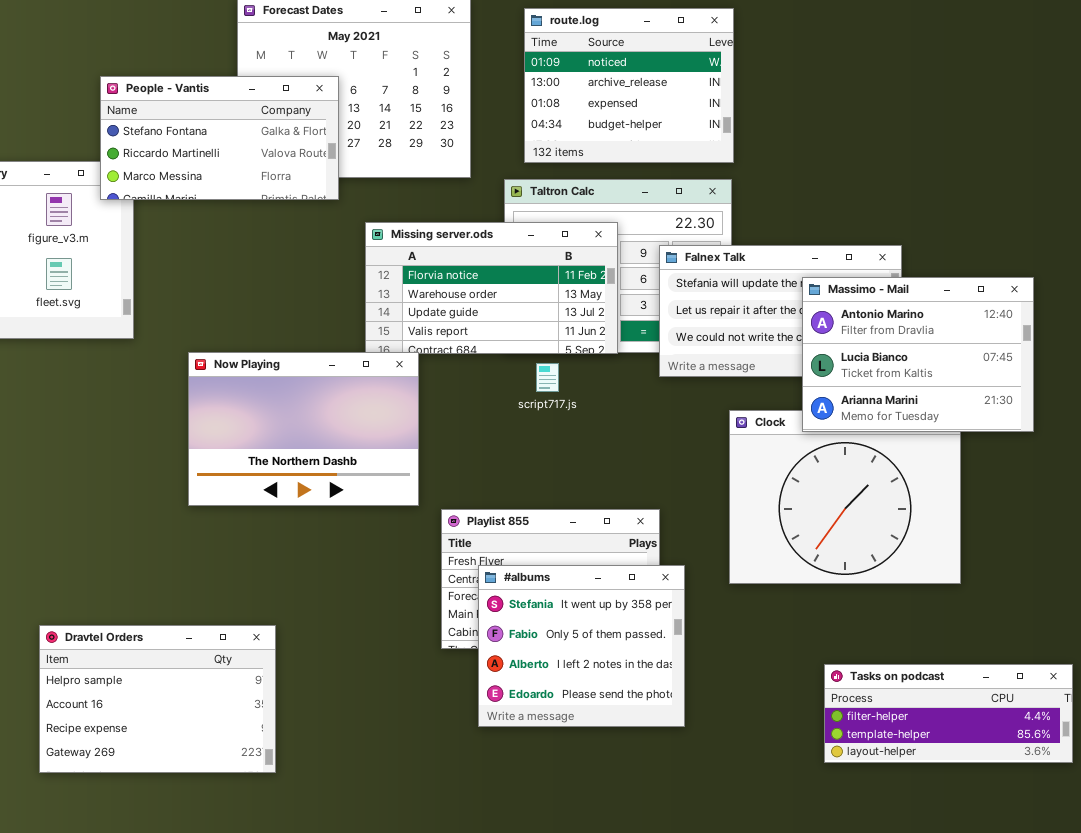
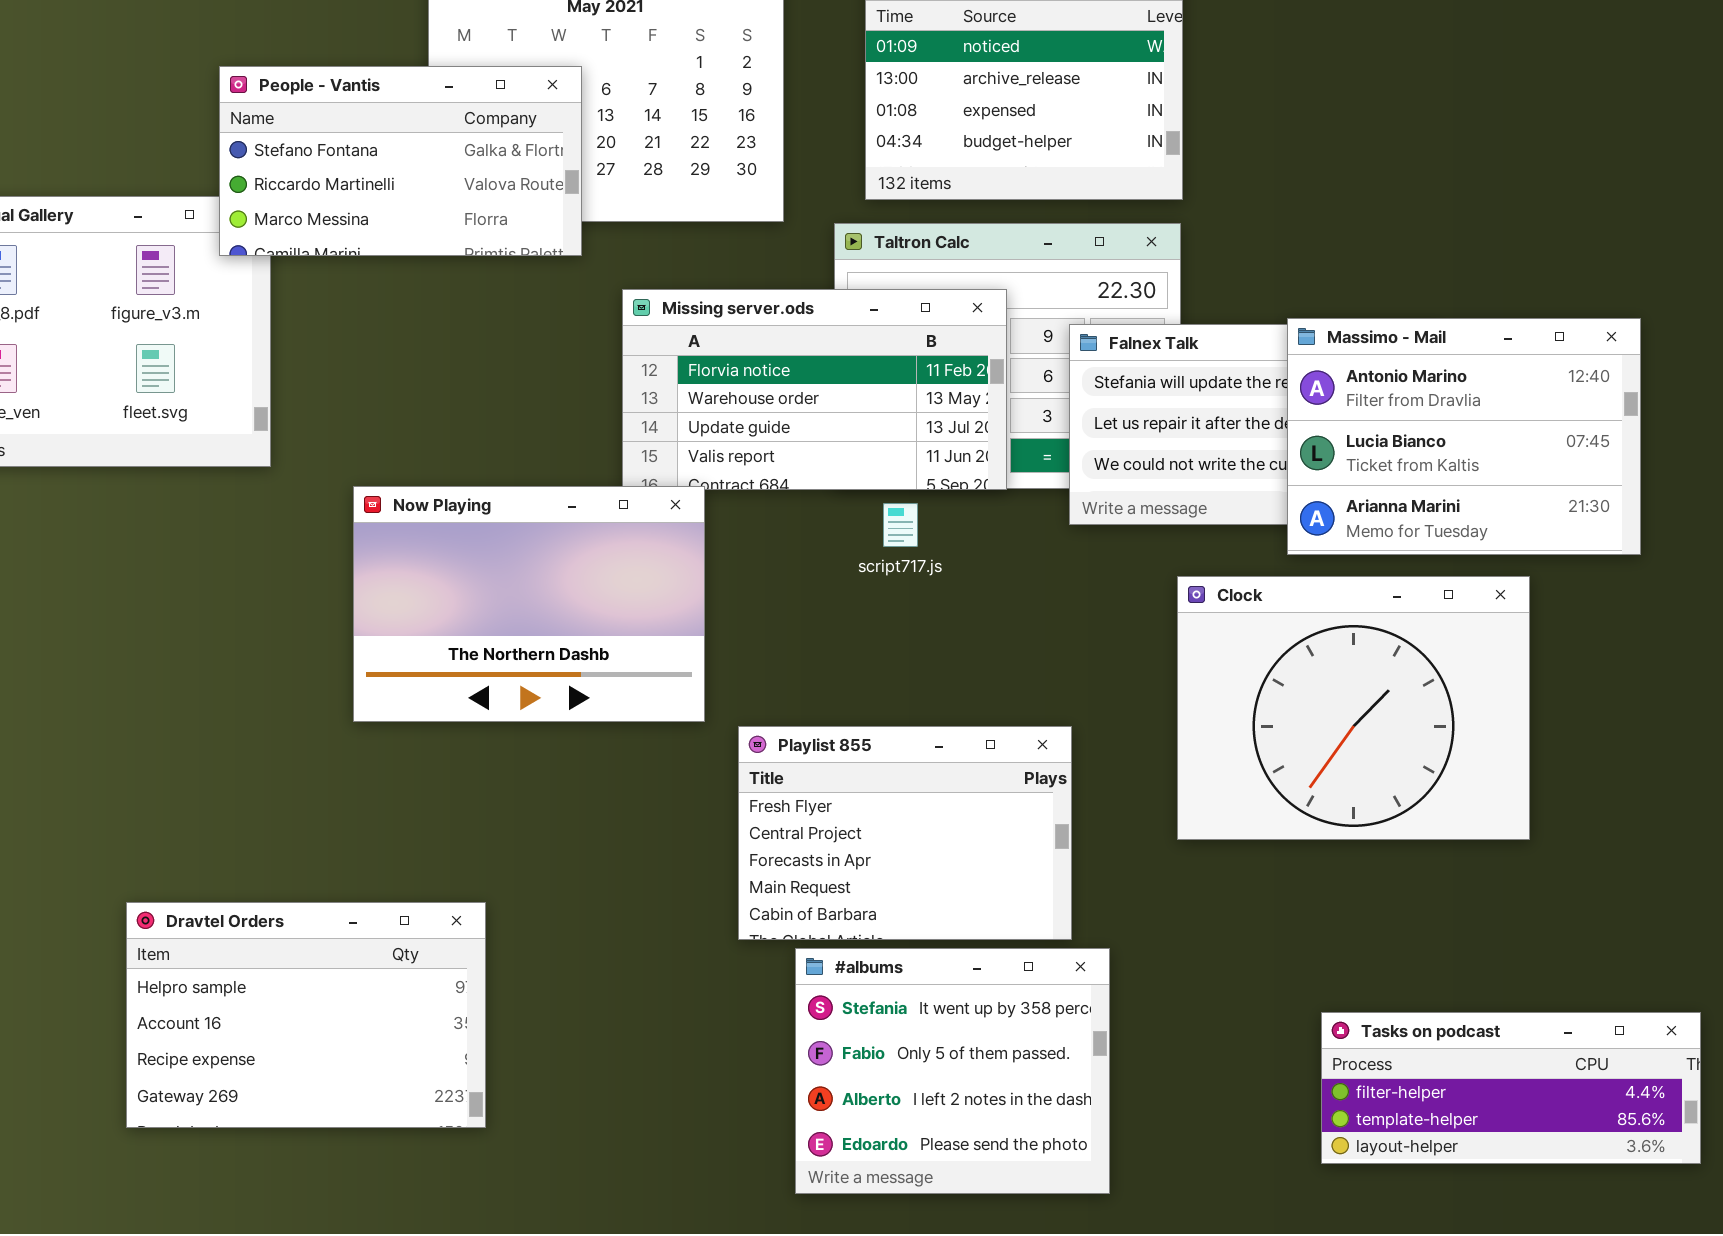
Massimo - Mail: [802,277,1034,432] -> [1287,318,1641,555], moved
#albums: [478,565,685,727] -> [795,948,1110,1194], moved
Tasks on podcast: [824,664,1073,763] -> [1321,1012,1701,1164], moved

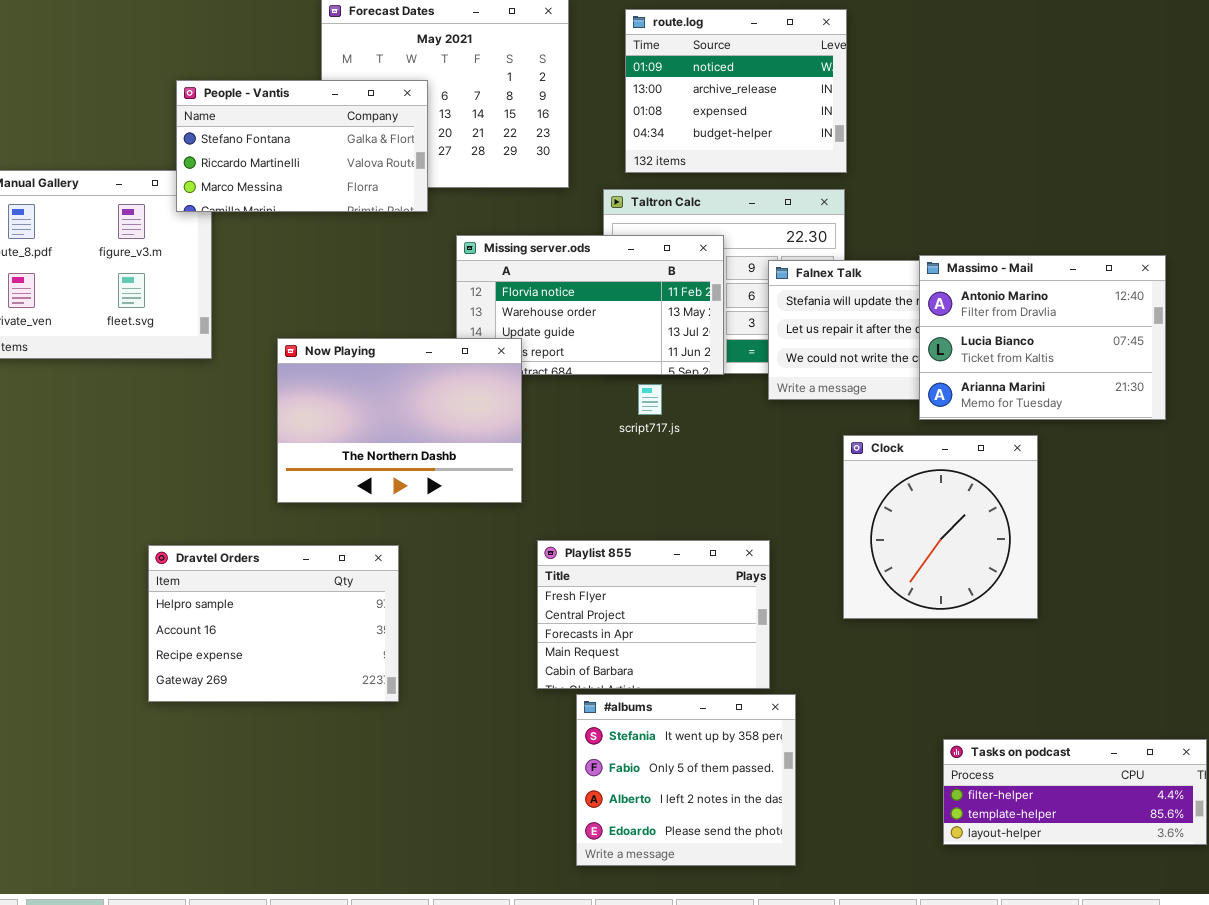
Now Playing: [353,486,705,722] -> [277,338,522,503], moved
Clock: [1177,576,1530,840] -> [843,435,1038,619], resized
Dravtel Orders: [126,902,486,1128] -> [148,545,399,702], moved

